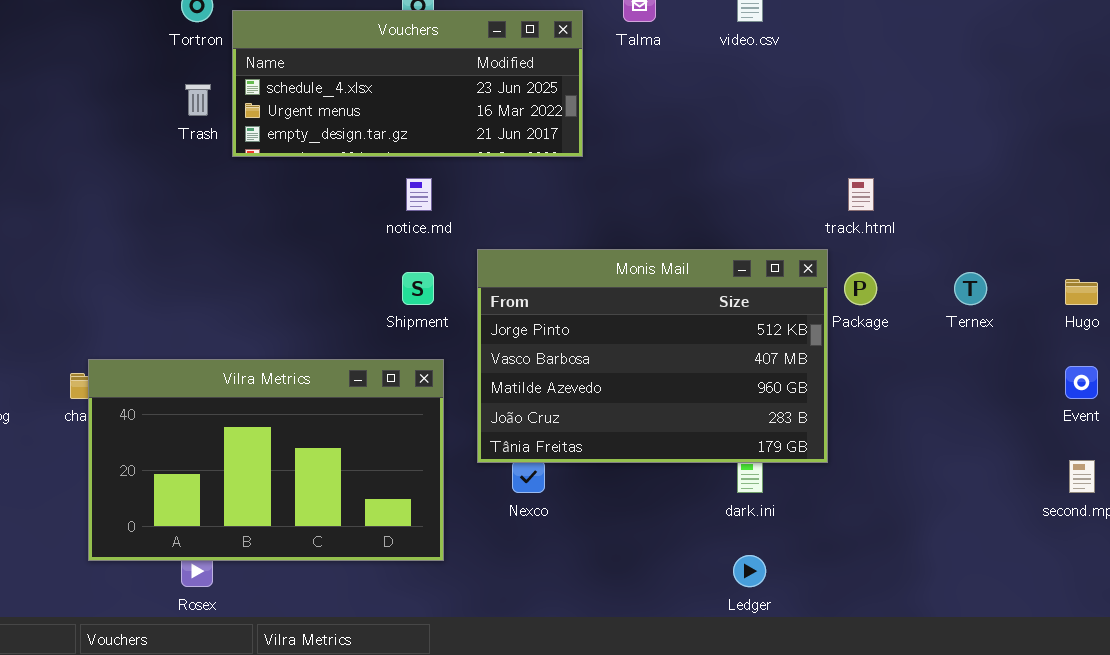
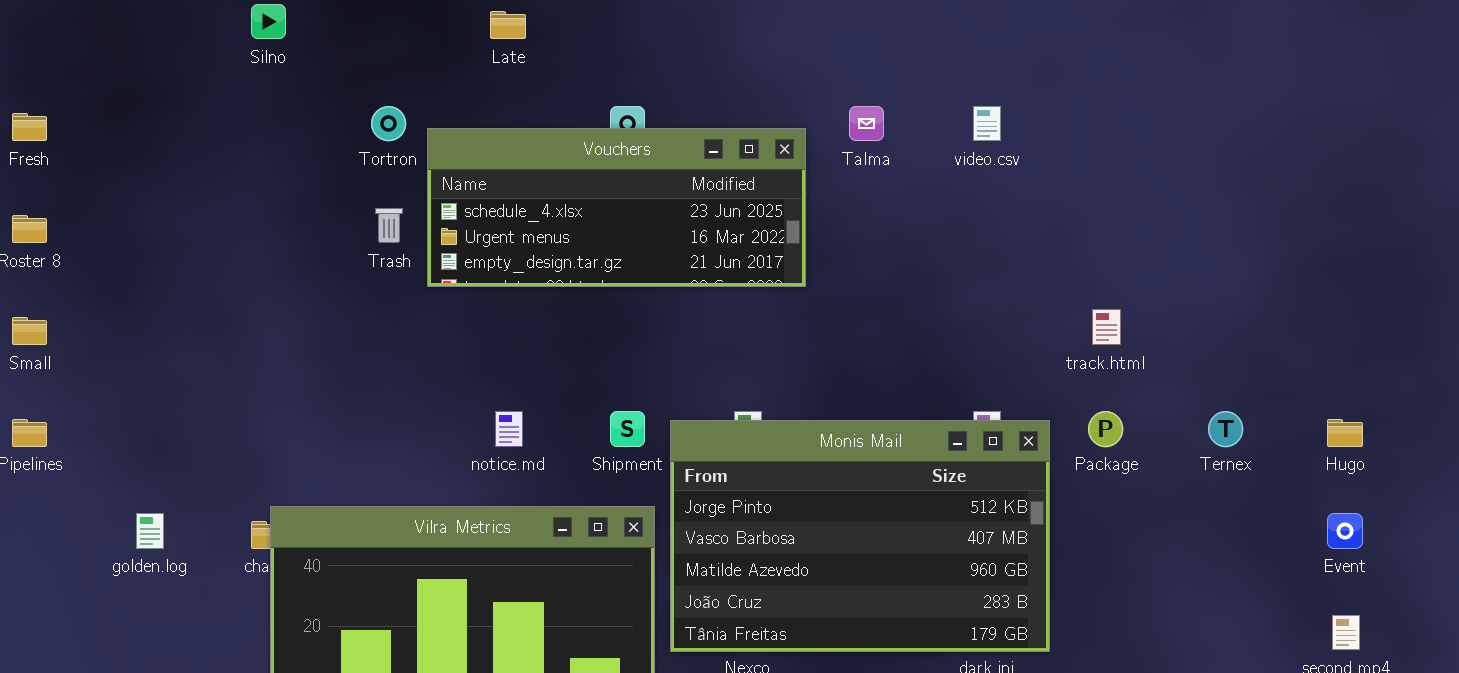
notice.md: [406,178,432,211] -> [495,411,523,447], moved
Monis Mail: [477,249,828,463] -> [670,420,1050,652], moved

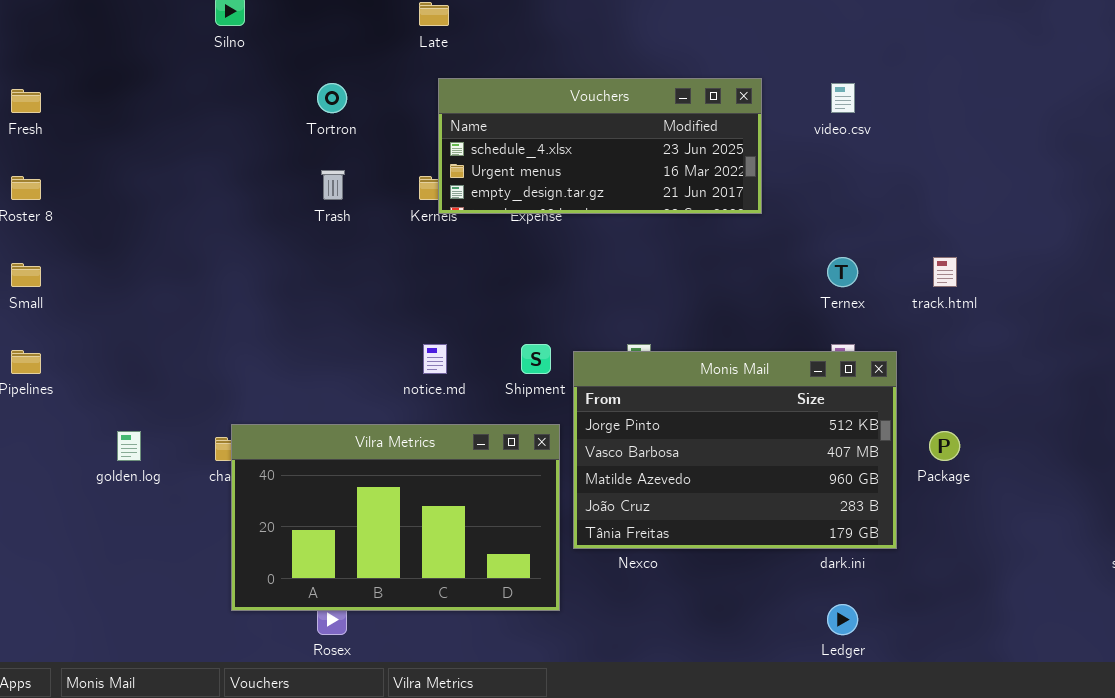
Vouchers: [427,128,806,287] -> [438,78,762,214], moved
Package: [1088,411,1123,447] -> [929,431,960,461], moved
Ternex: [1208,411,1243,447] -> [827,257,858,287], moved

